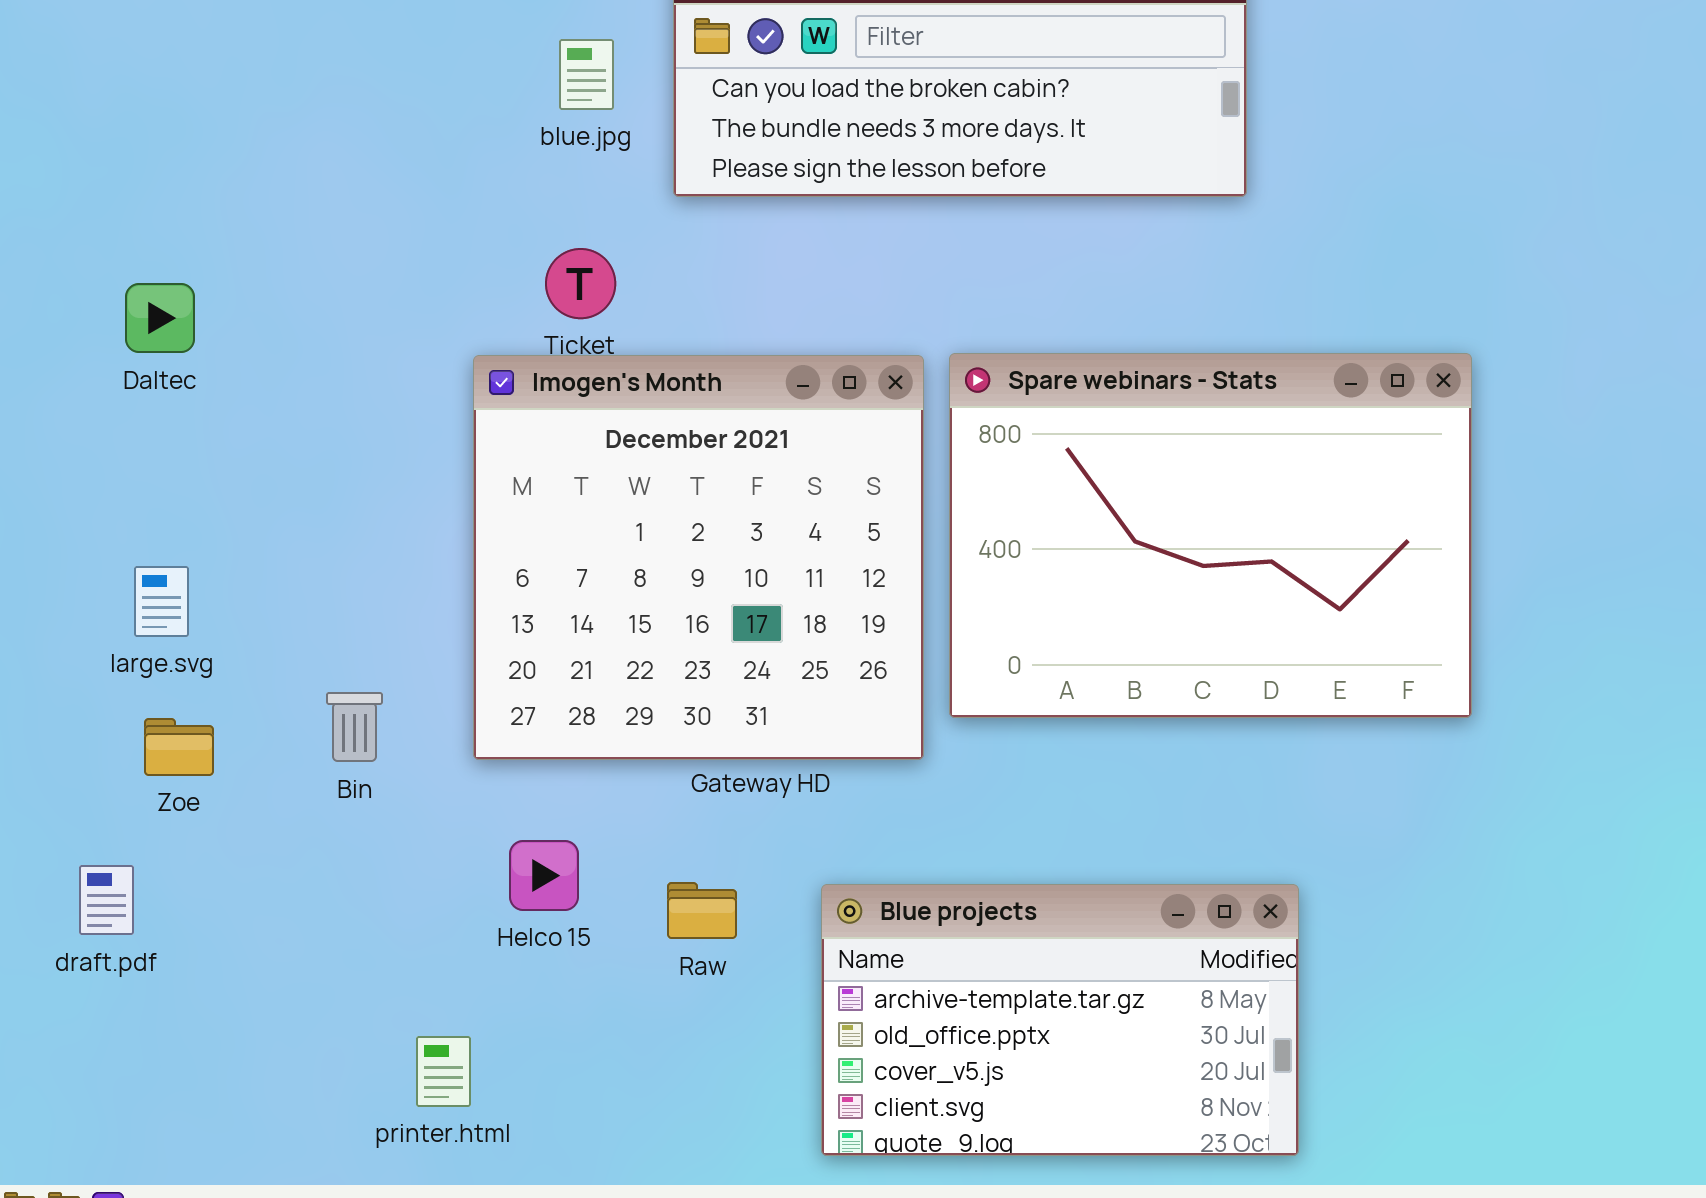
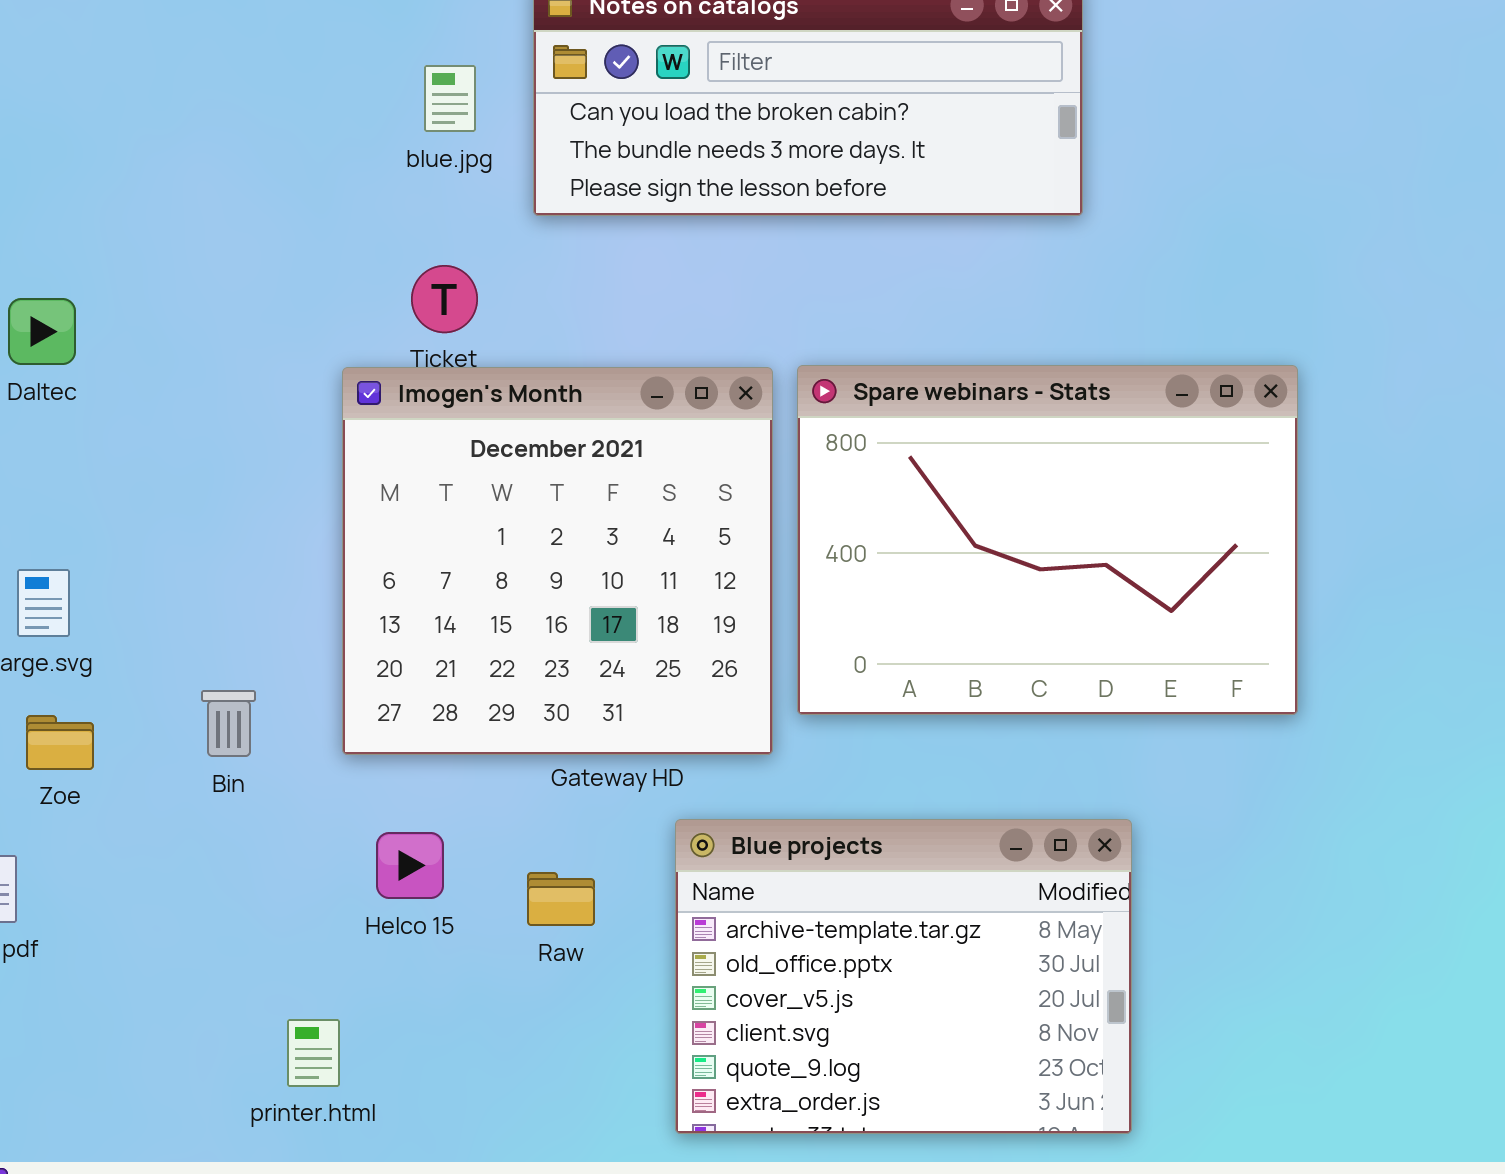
Blue projects: [821,884,1299,1156] -> [675,819,1132,1134], resized

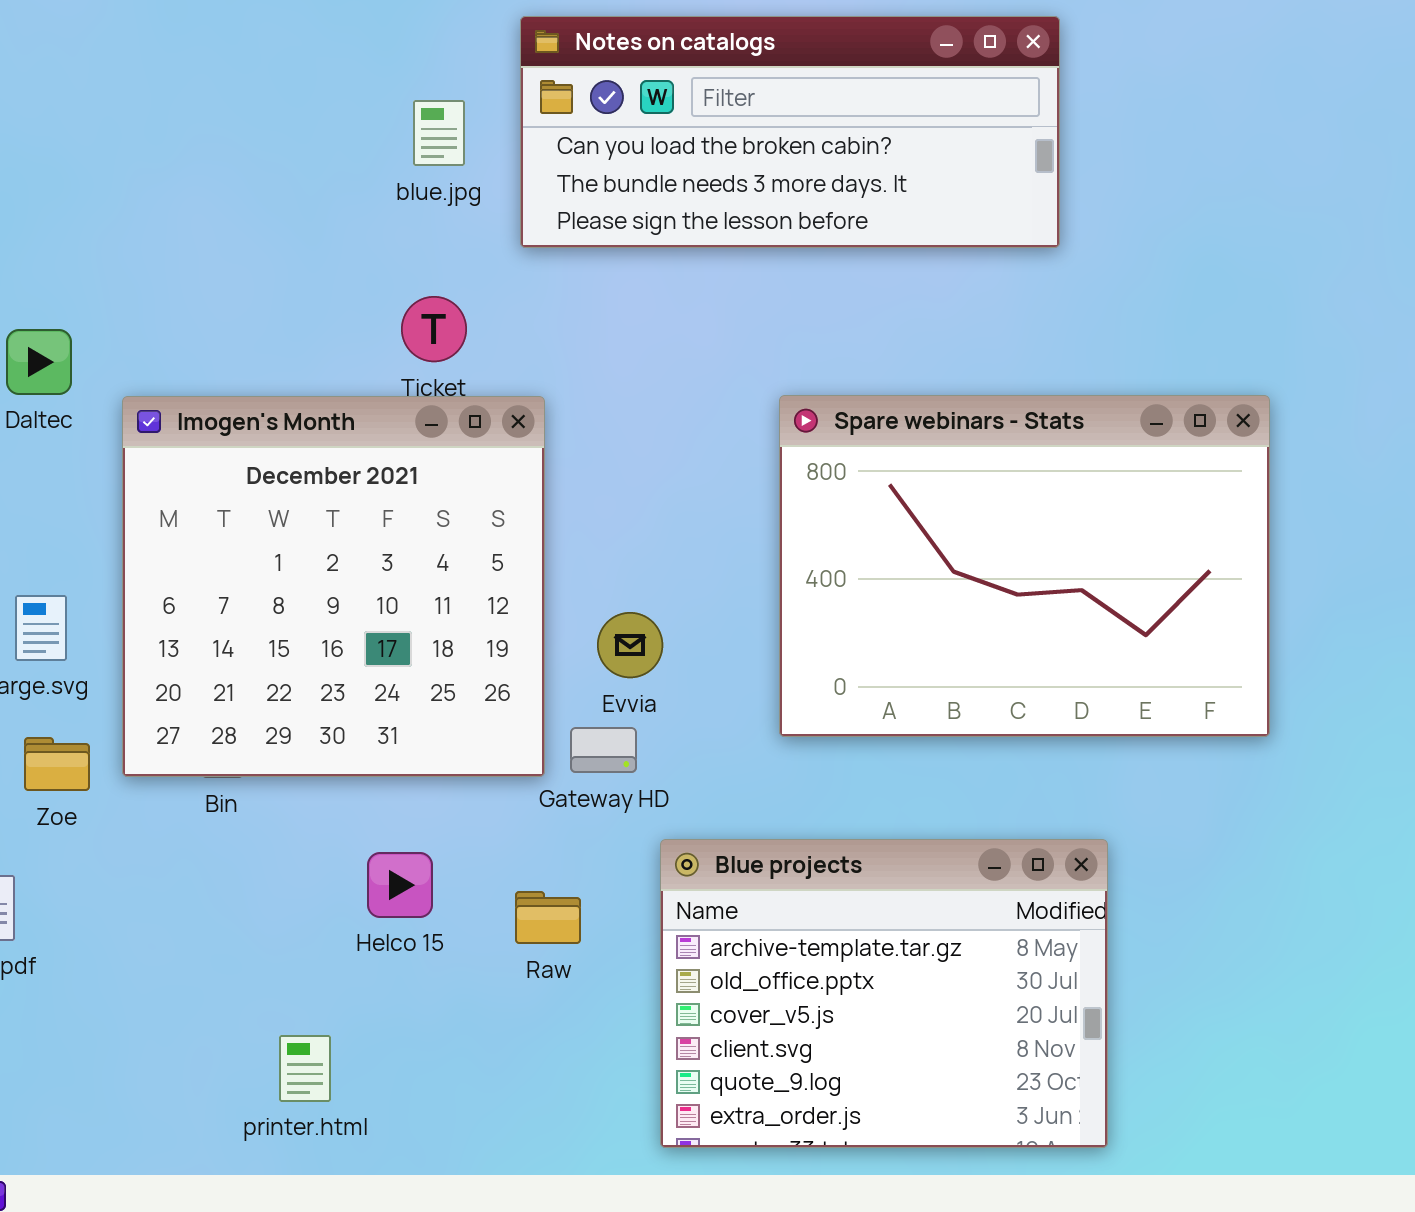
Imogen's Month: [342,367,773,755] -> [122,396,545,777], moved

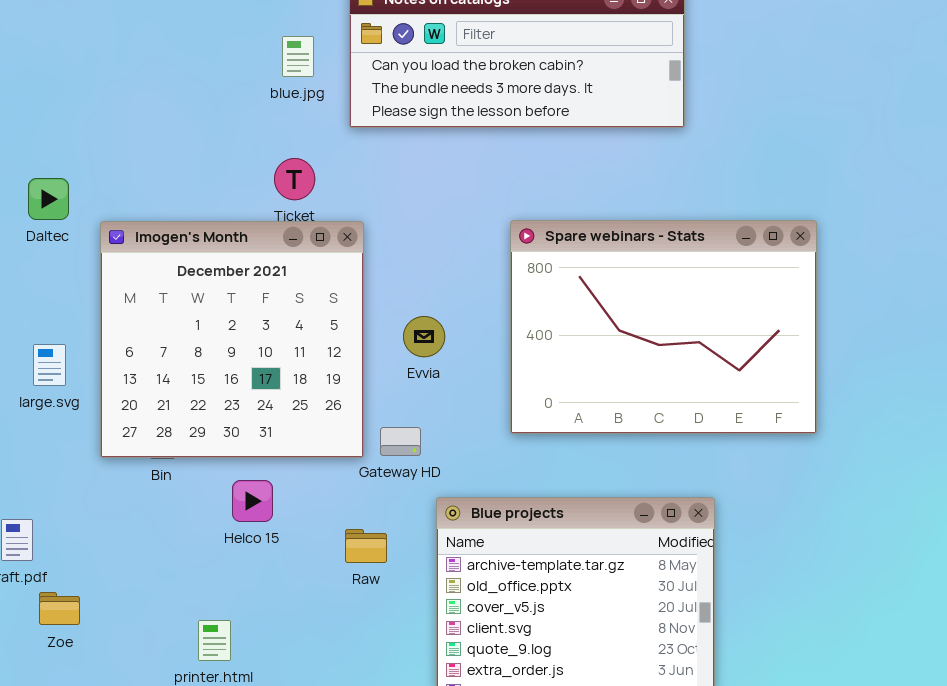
Evvia: [597,612,663,678] -> [403,316,445,357], moved
Zoe: [24,737,90,791] -> [39,592,80,625], moved
Helco 15: [367,852,433,918] -> [232,480,273,522], moved

